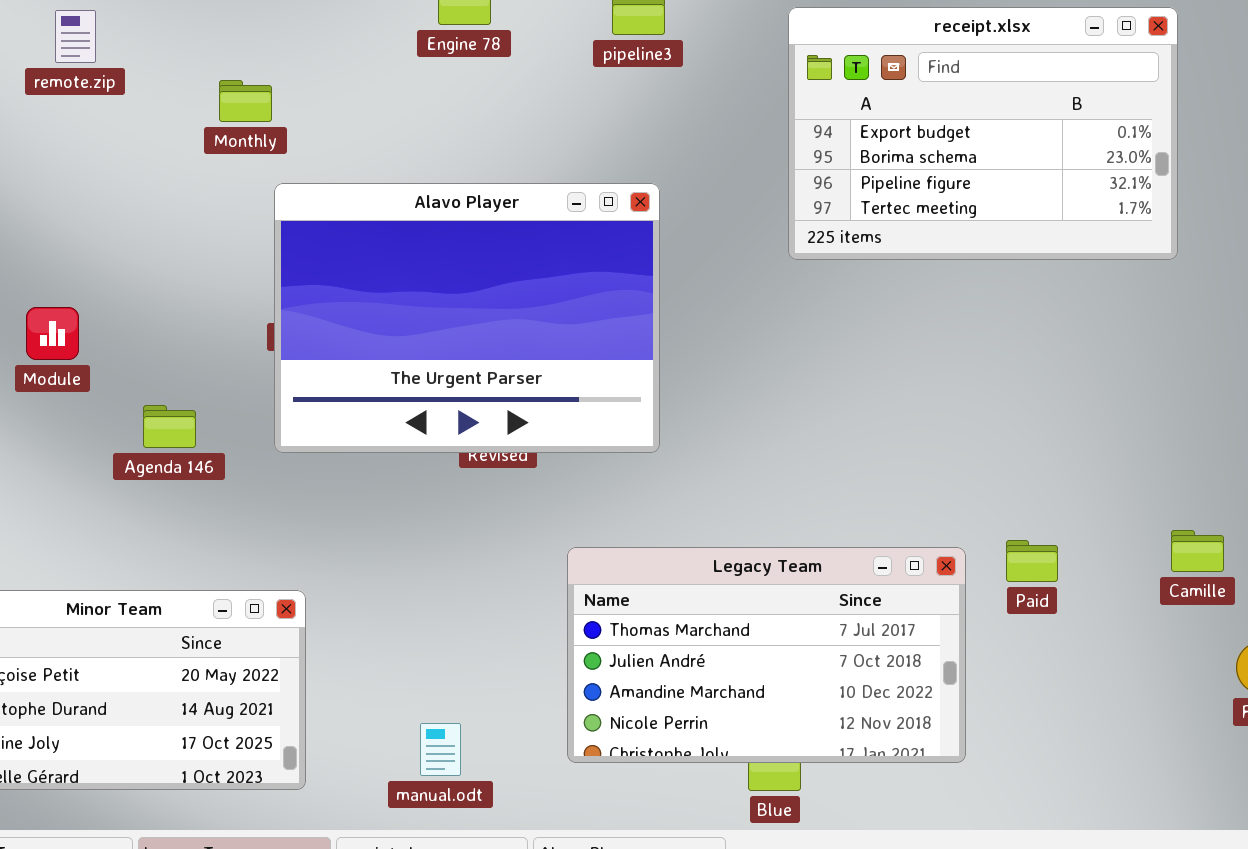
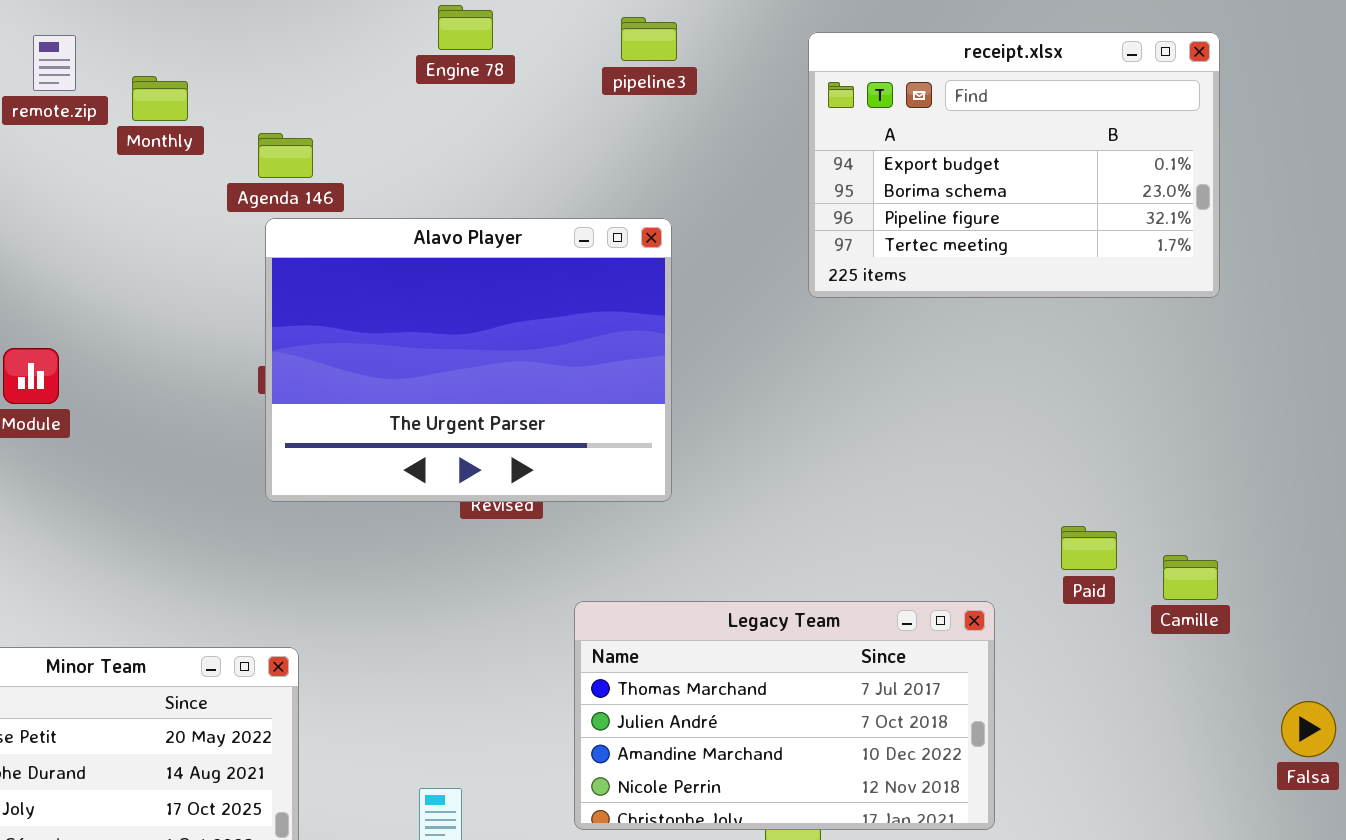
Monthly: [219,80,272,122] -> [132,76,188,121], moved
Agenda 146: [143,405,196,448] -> [258,133,313,178], moved
Camille: [1171,530,1224,572] -> [1163,555,1218,600], moved
Paid: [1006,540,1058,582] -> [1061,526,1117,570], moved

